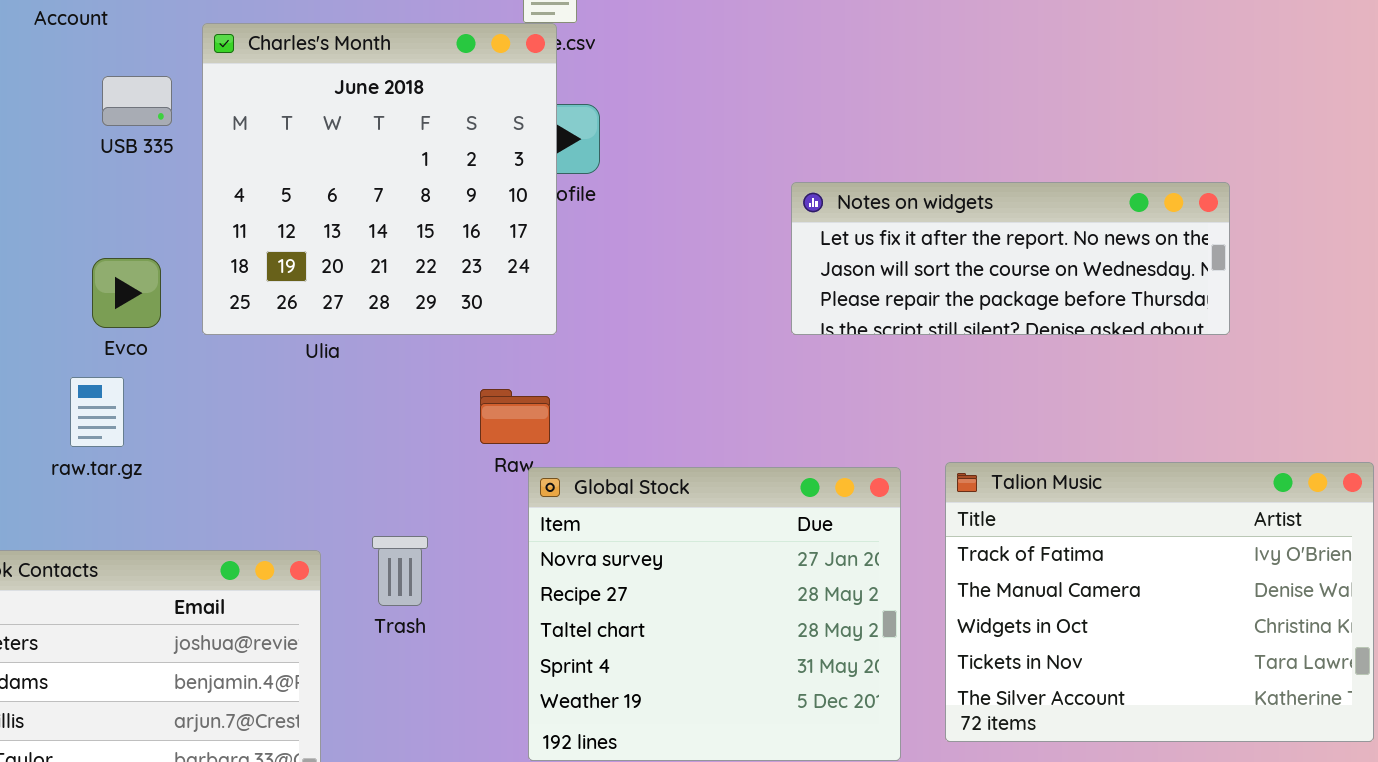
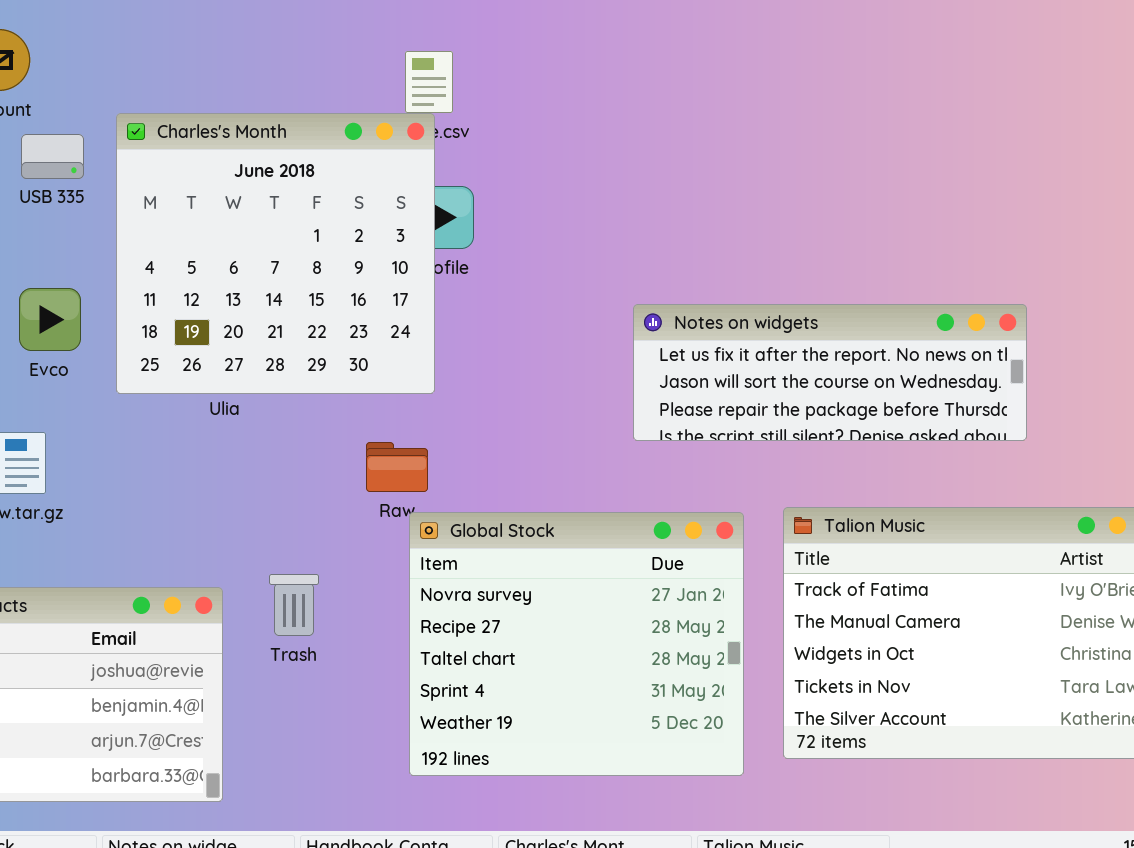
USB 335: [102,76,172,126] -> [21,134,84,179], moved
Notes on widgets: [791,182,1230,335] -> [633,304,1027,441], moved
Evco: [92,258,161,328] -> [19,288,81,351], moved

